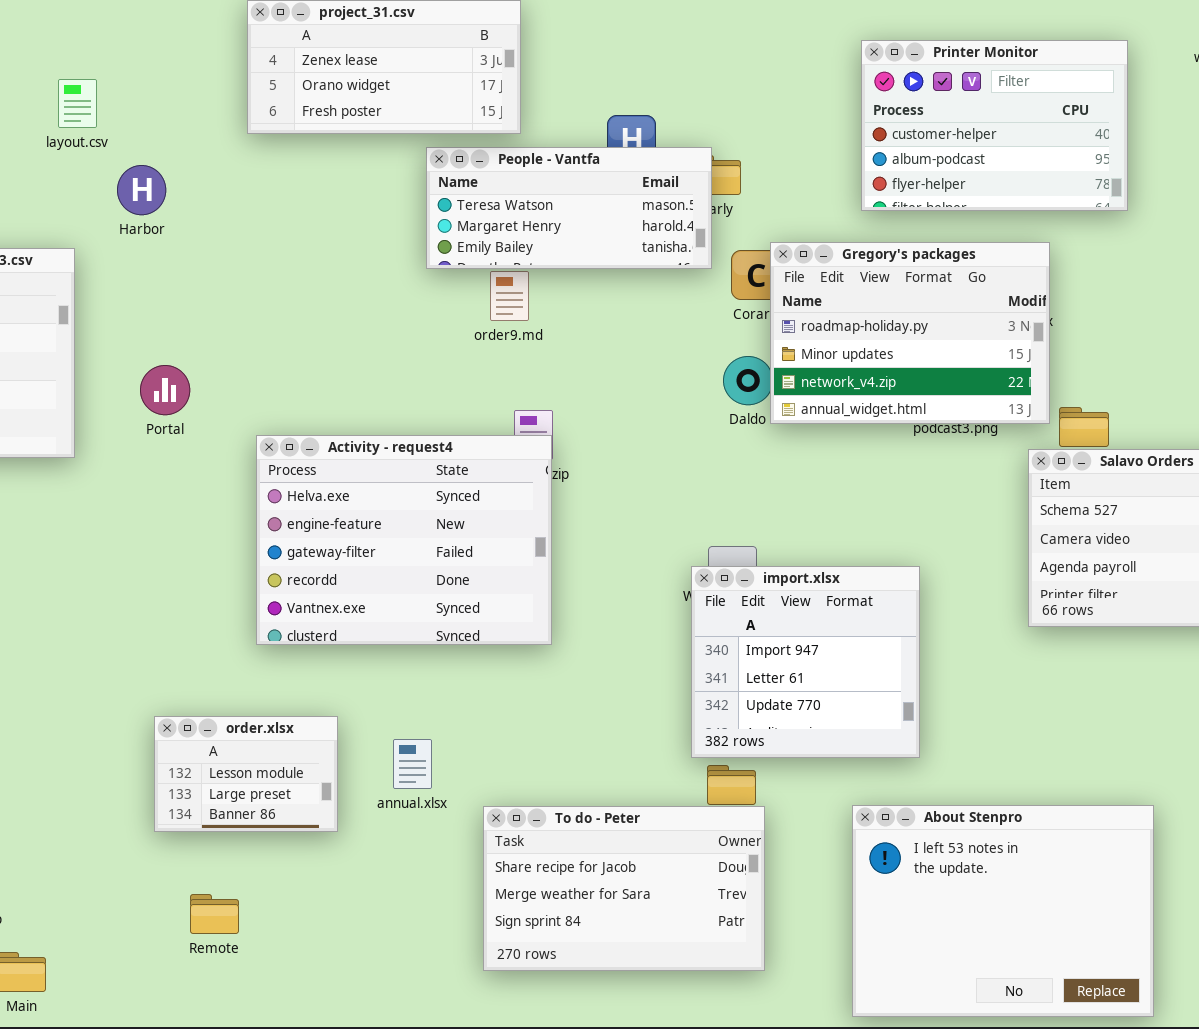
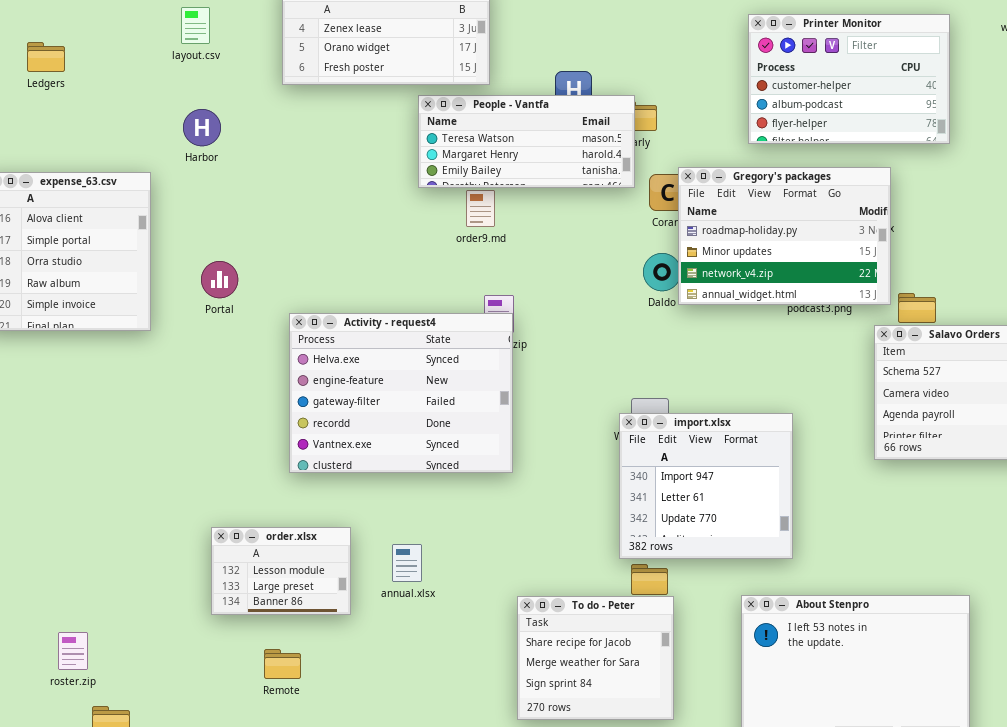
layout.csv: [58,79,97,128] -> [181,7,210,44], moved
To do - Peter: [483,806,765,971] -> [517,596,674,720], resized
Remote: [190,894,239,934] -> [264,649,301,679], moved

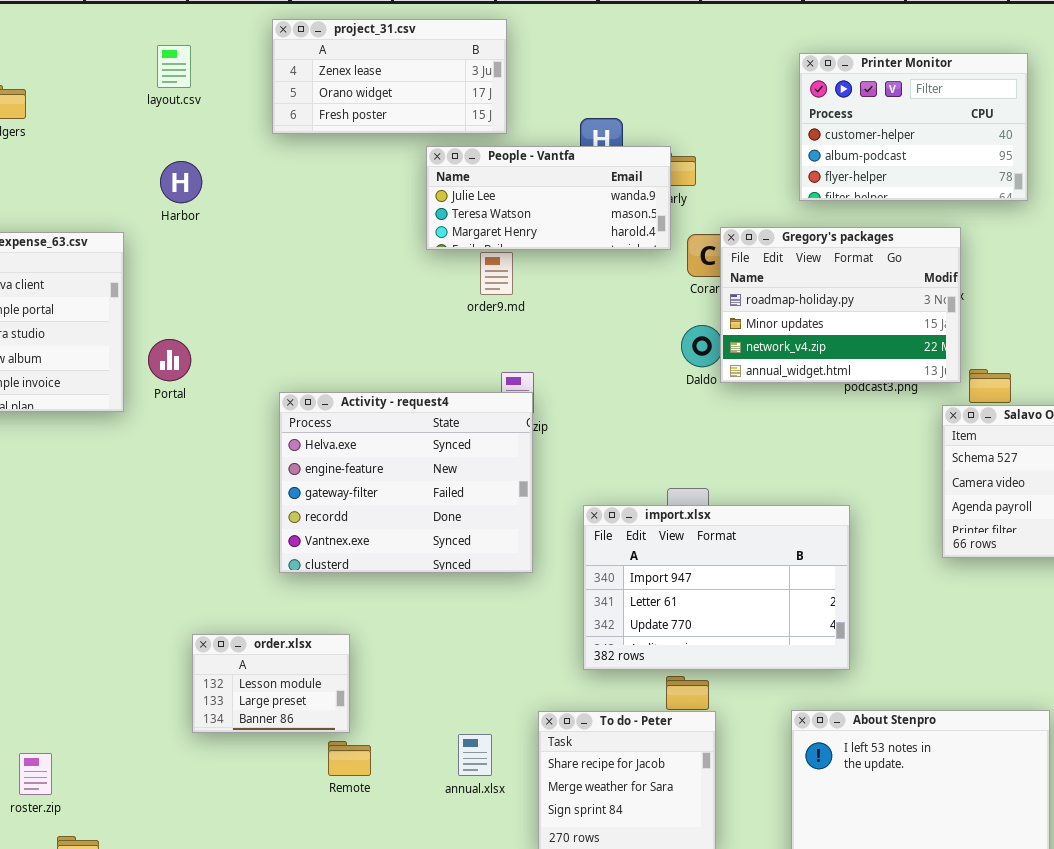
People - Vantfa: [418,95,635,188] -> [426,146,671,250], scrolled up 1 row
Portal: [201,261,238,298] -> [148,339,191,381], moved
import.xlsx: [619,413,793,559] -> [583,505,850,670], resized
annual.xlsx: [392,544,422,582] -> [458,734,492,776], moved
Remote: [264,649,301,679] -> [328,741,371,776], moved

